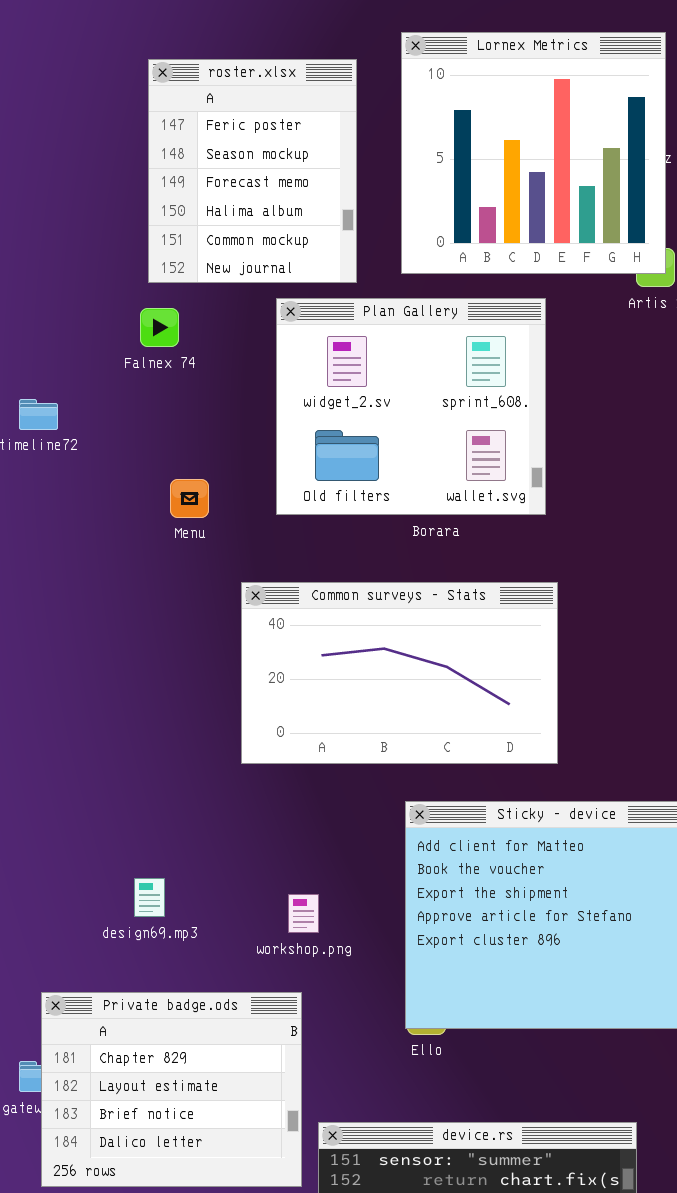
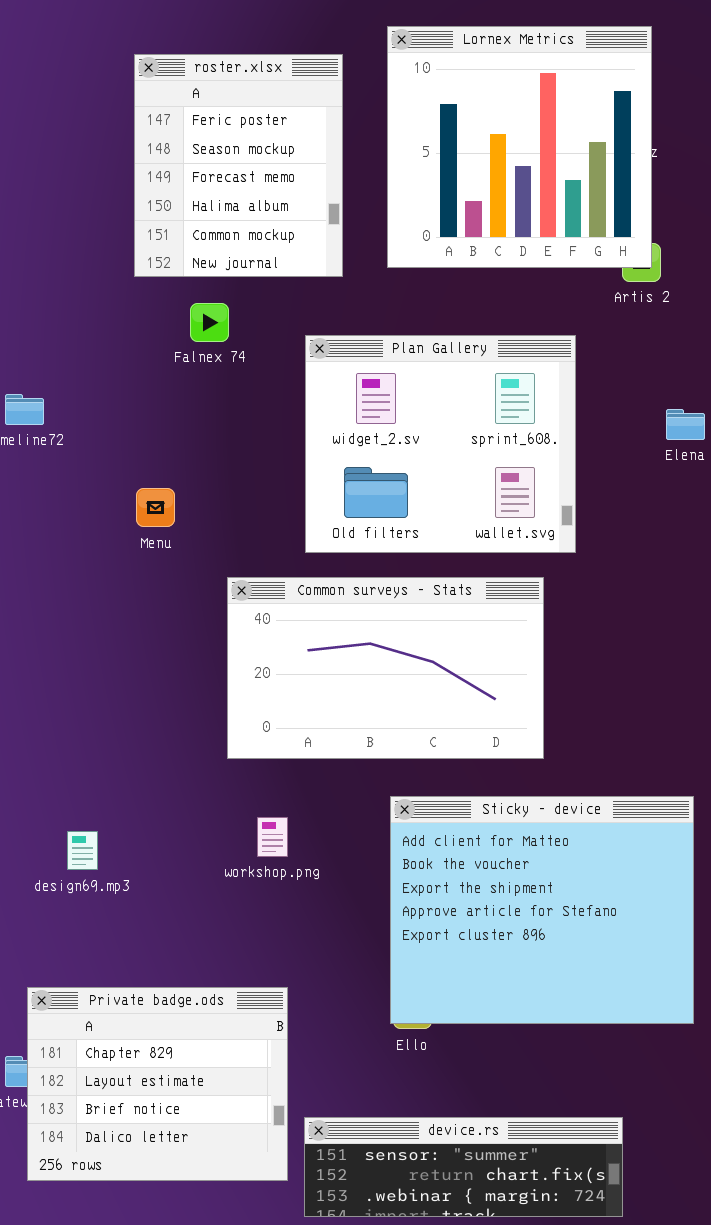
Plan Gallery: [276,298,546,515] -> [305,335,576,553], moved
Falnex 74: [140,308,179,347] -> [190,303,229,342], moved
Menu: [170,479,209,518] -> [136,488,175,527], moved
design69.mp3: [134,878,165,917] -> [67,831,98,870], moved
workshop.png: [288,894,319,933] -> [257,817,288,857], moved

